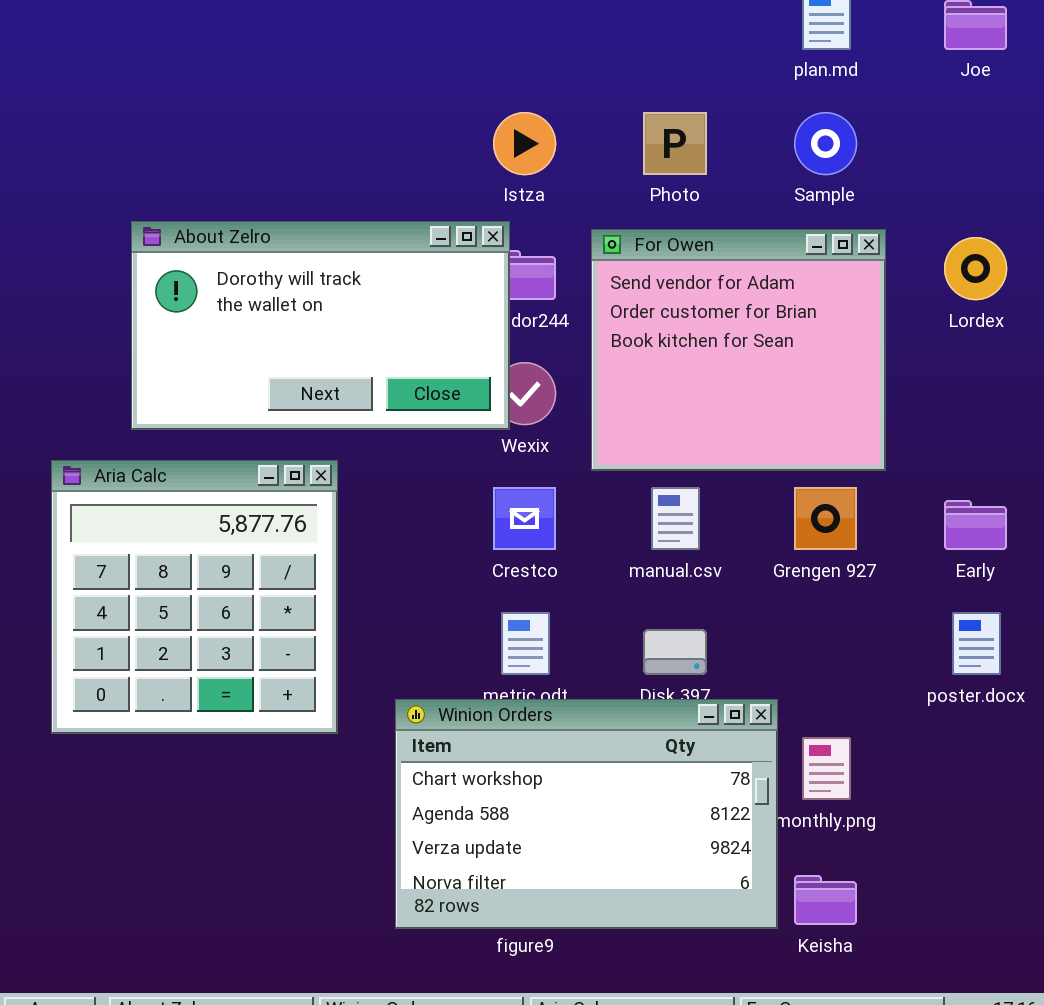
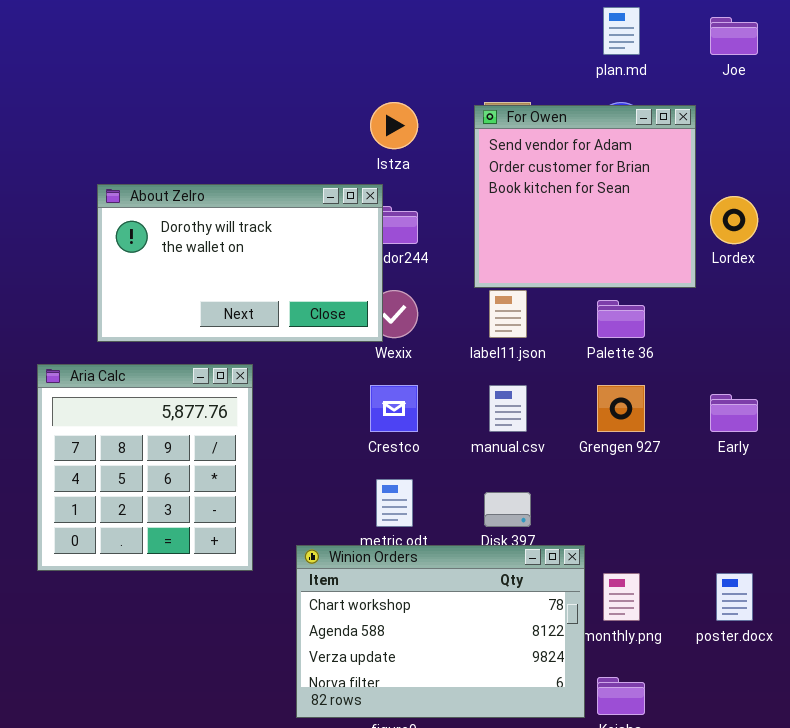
For Owen: [591,229,886,471] -> [474,105,696,288], moved
poster.docx: [952,612,1001,675] -> [716,573,753,621], moved

